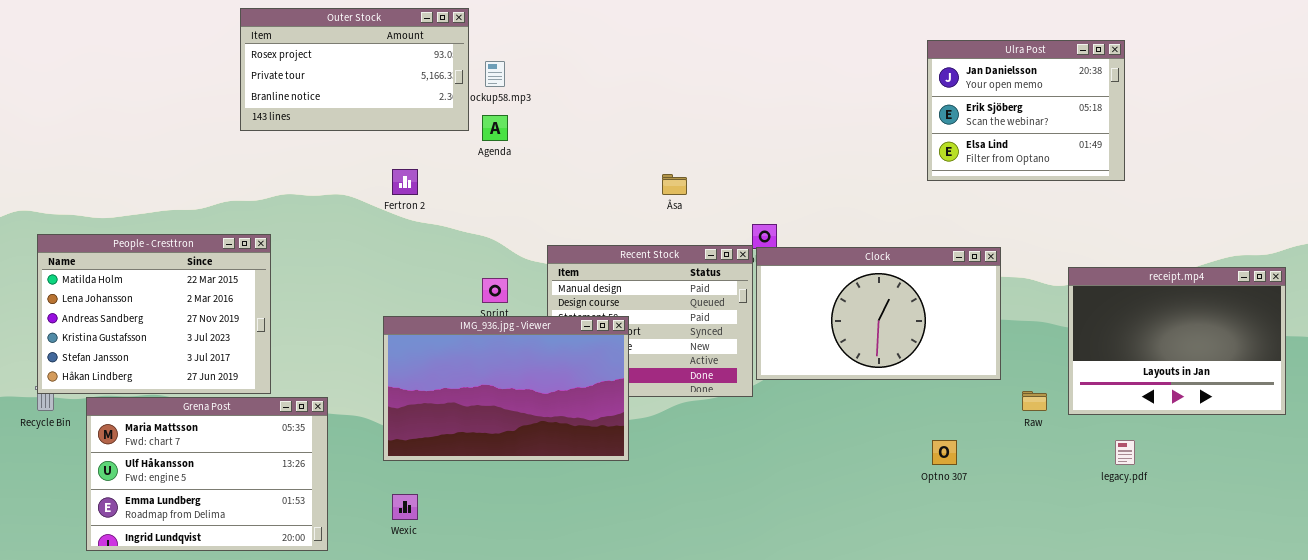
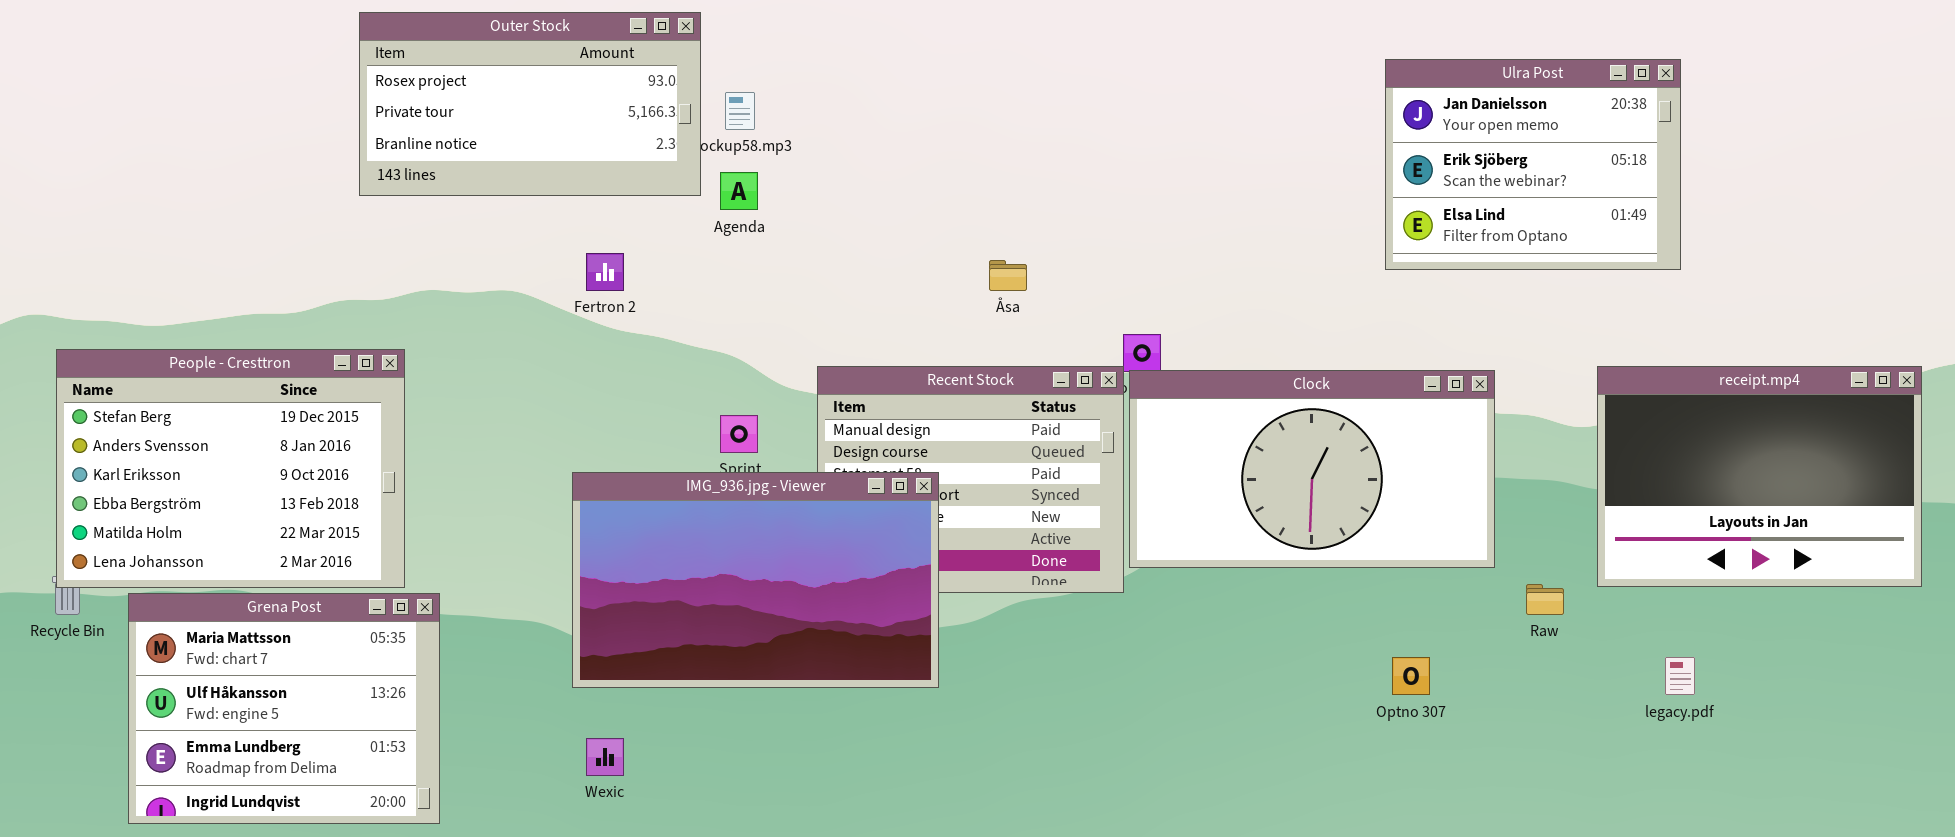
People - Cresttron: [37,234,271,394] -> [56,349,405,588], scrolled up 4 rows
receipt.mp4: [1068,267,1286,415] -> [1597,366,1922,587], moved
Grena Post: [86,397,328,551] -> [128,593,440,824], resized

